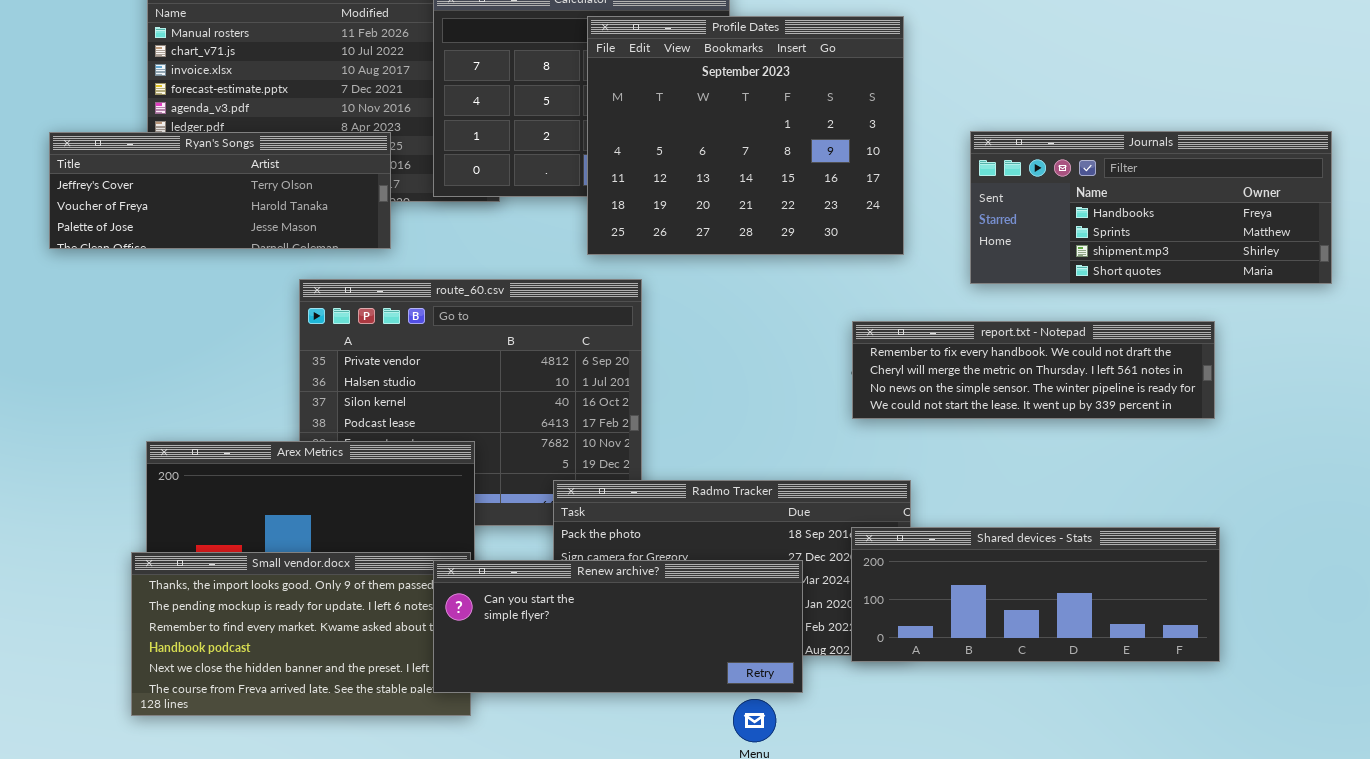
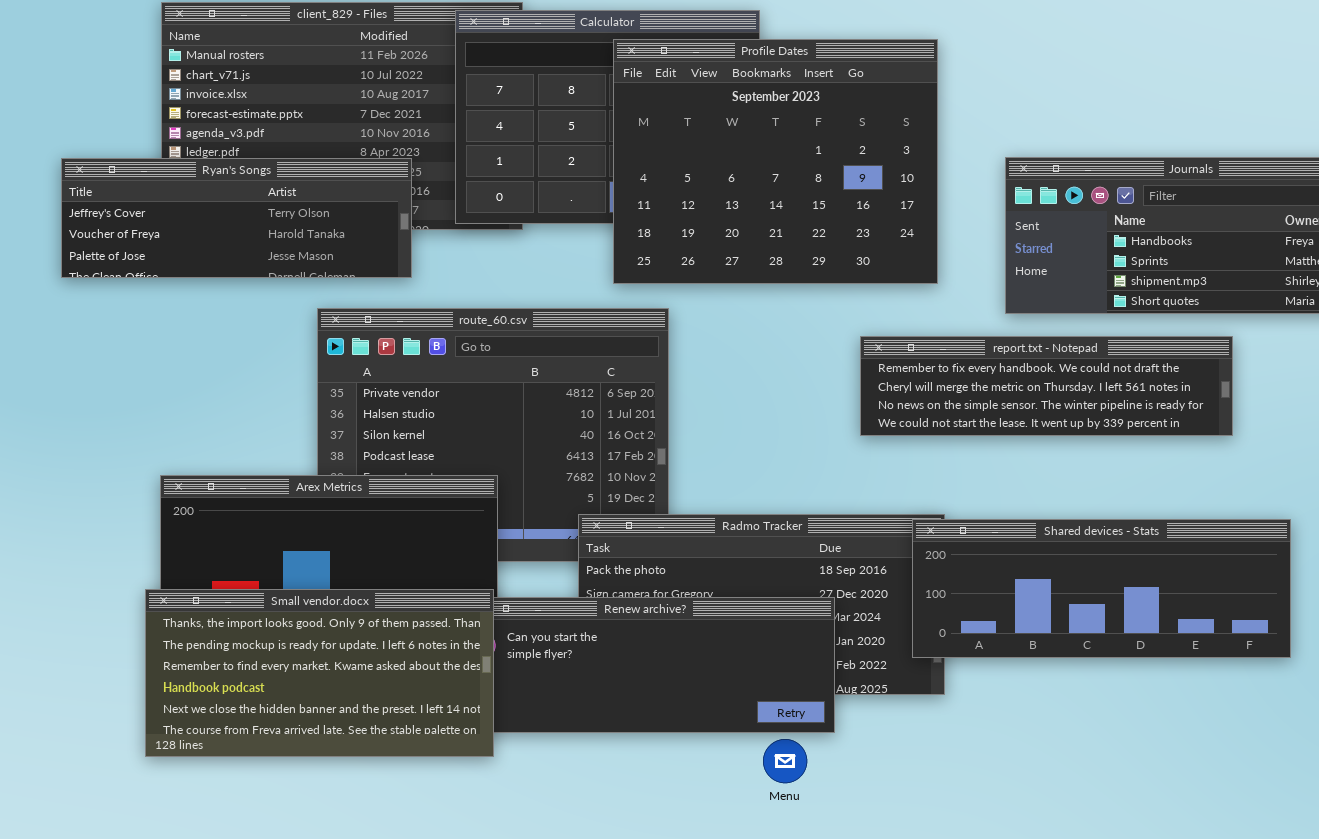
report.txt - Notepad: [852,321,1215,419] -> [860,336,1233,436], moved
Shared devices - Stats: [851,527,1220,662] -> [912,519,1291,658], moved
Small vendor.docx: [131,552,471,716] -> [145,589,494,757], raised

